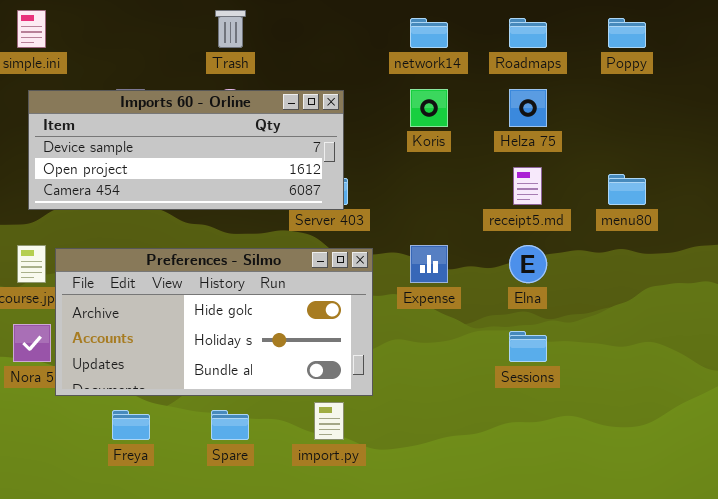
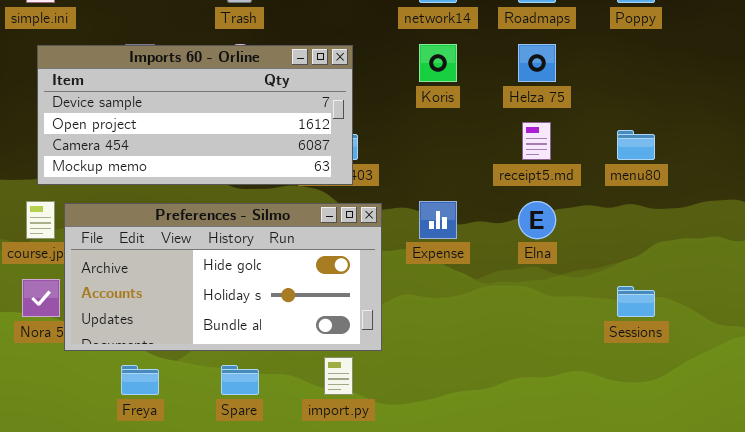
Imports 60 - Orline: [28,90,344,210] -> [37,45,353,185], resized
Sessions: [509,331,547,362] -> [617,286,655,317], moved

